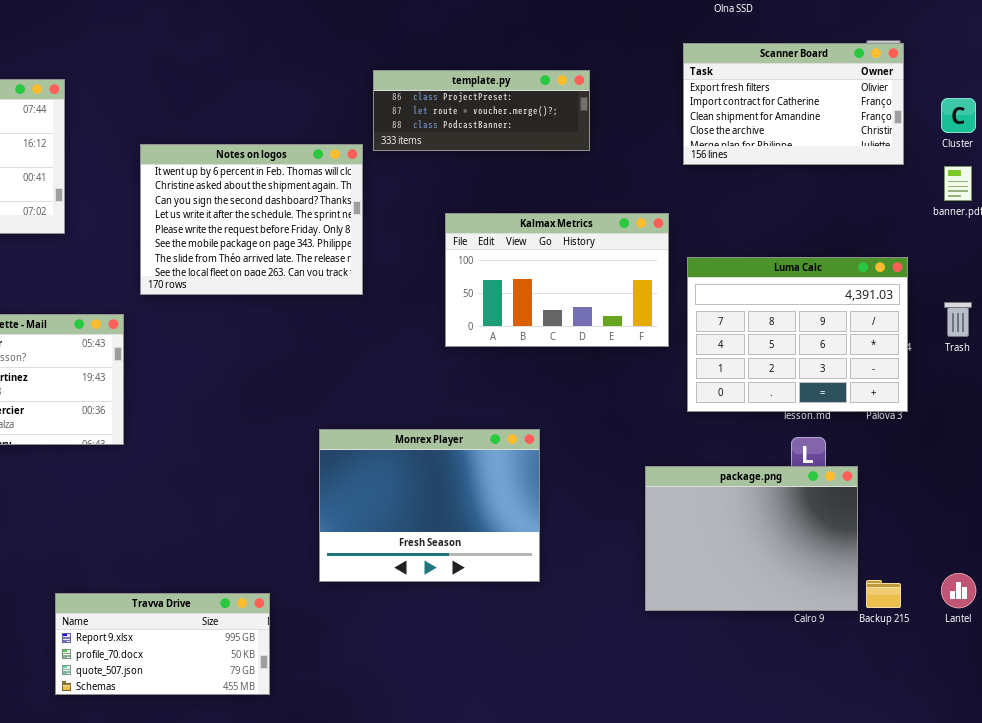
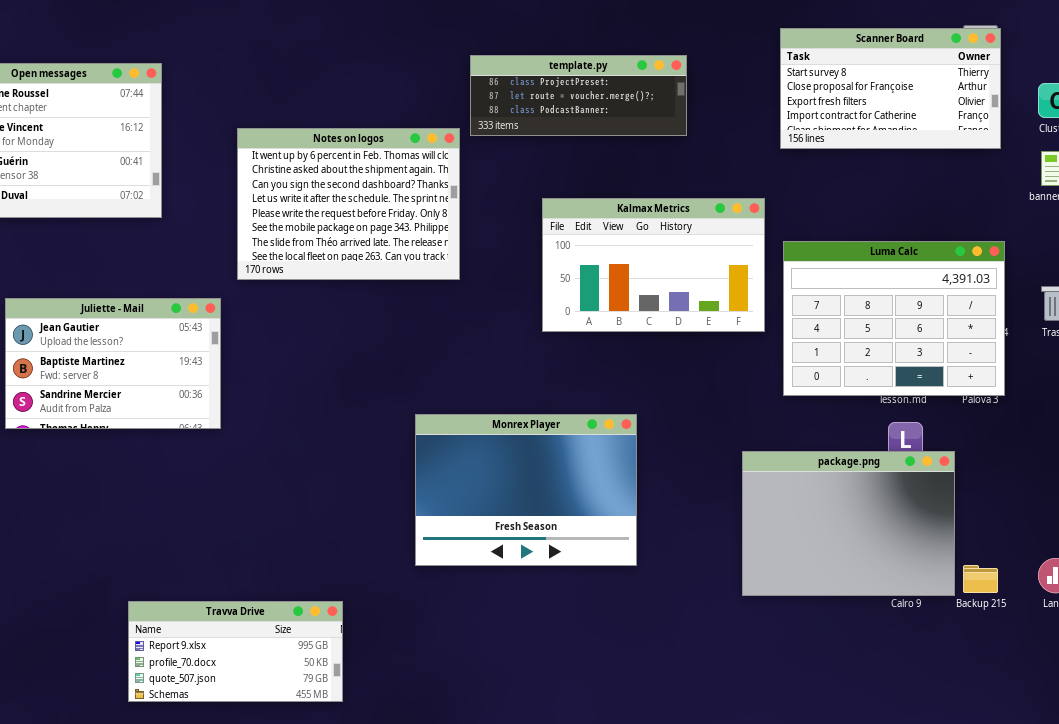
Scanner Board: [683,43,904,165] -> [780,28,1001,149], scrolled up 2 rows
Travva Drive: [55,593,270,695] -> [128,601,343,702], moved

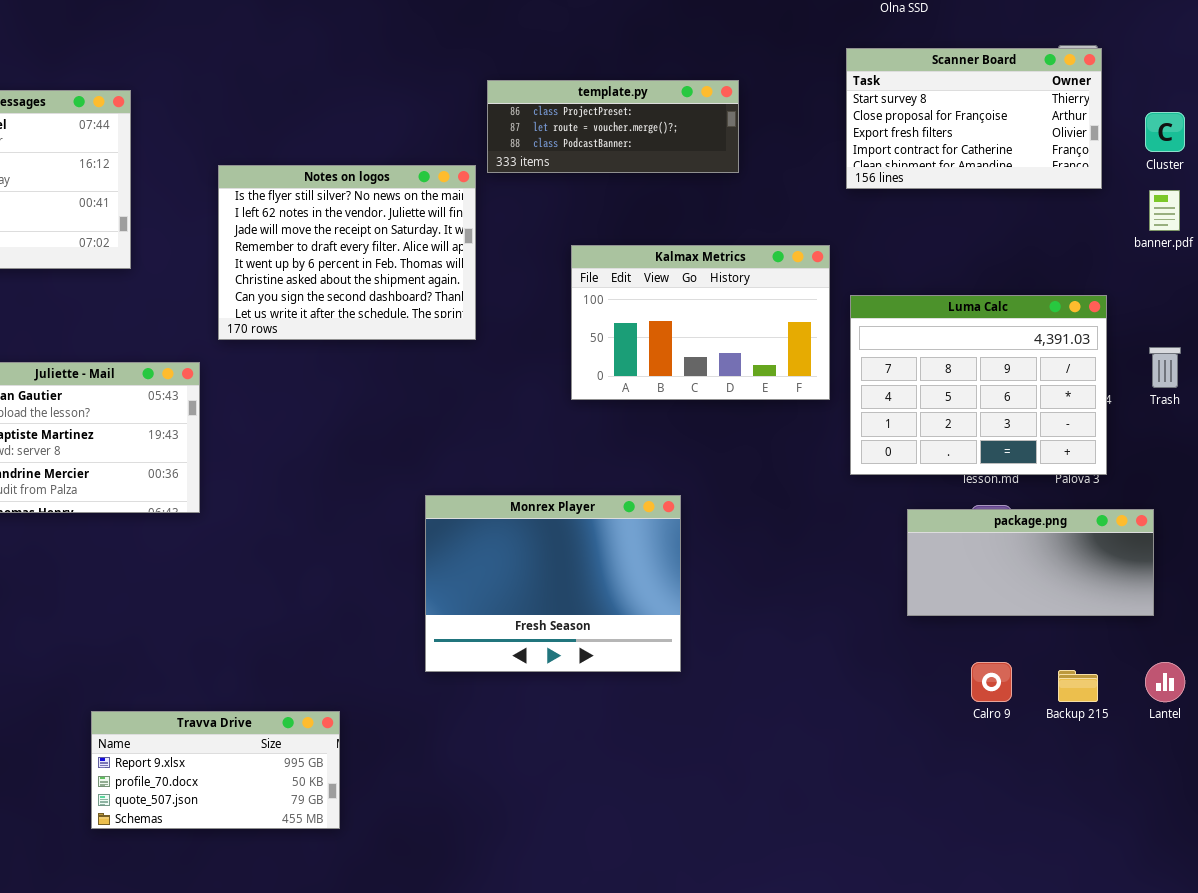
Notes on logos: [237,128,460,280] -> [218,165,476,340], scrolled up 4 rows
package.png: [742,451,955,596] -> [907,509,1154,616], moved, resized

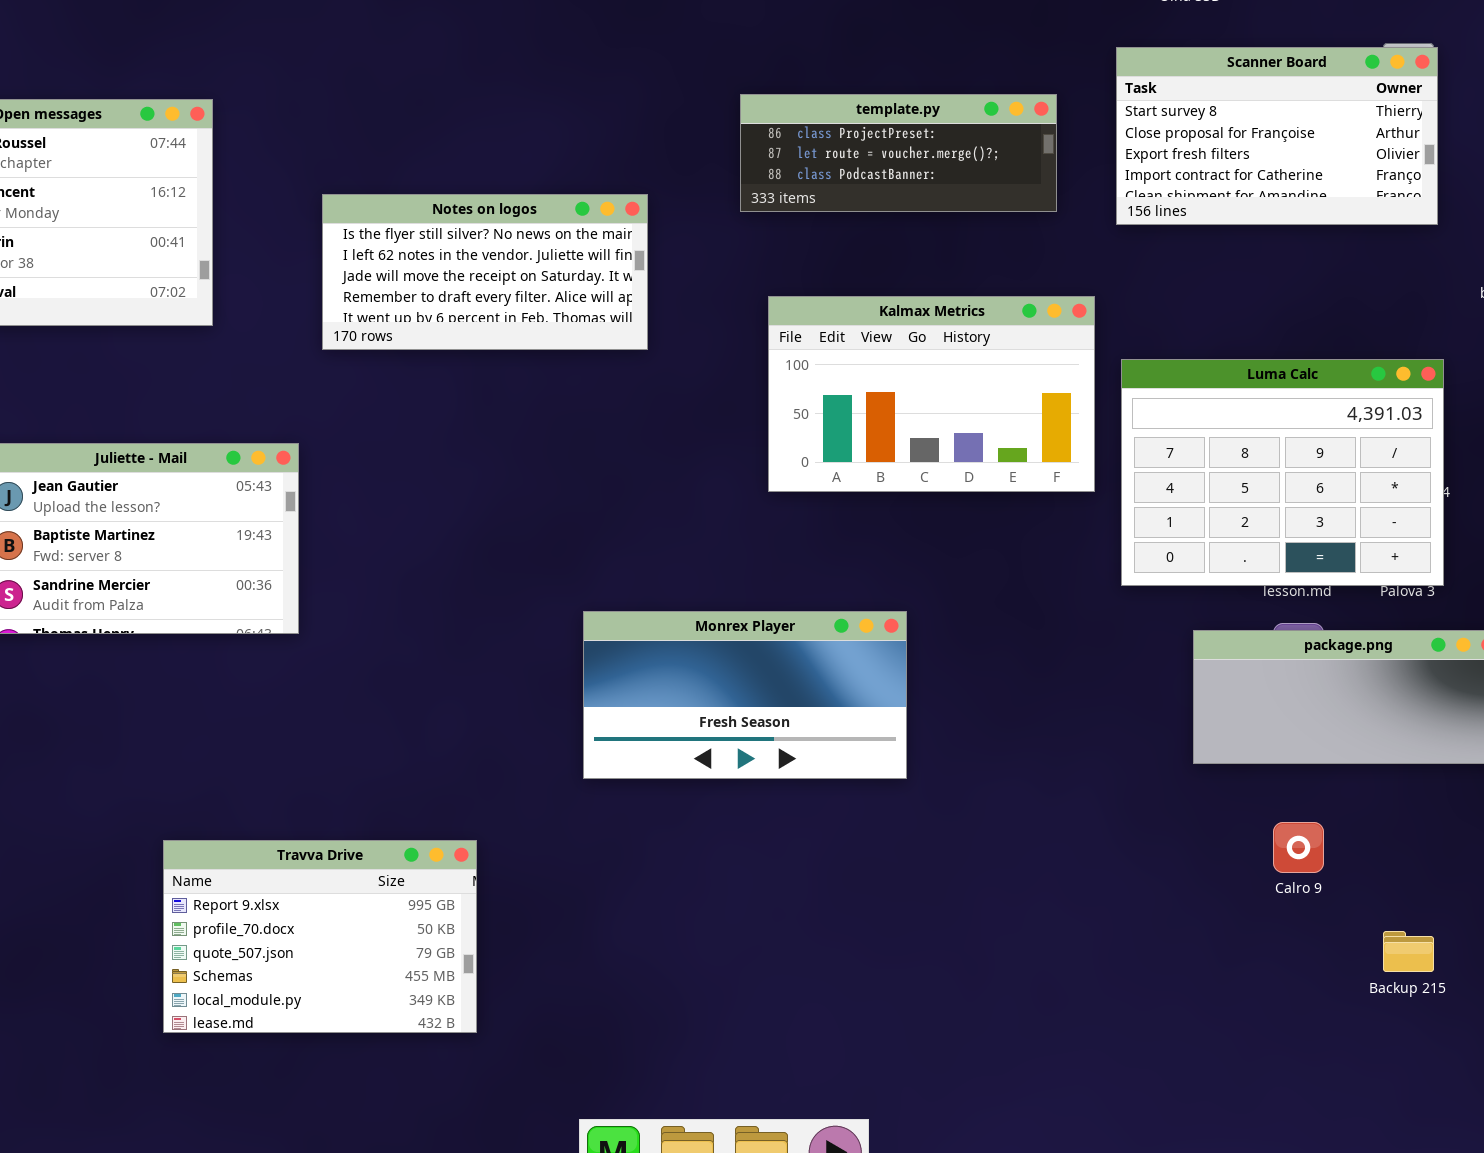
template.py: [487,80,739,173] -> [740,94,1057,212], moved
Notes on logos: [218,165,476,340] -> [322,194,648,350], resized
Monrex Player: [425,495,681,672] -> [583,611,907,779], resized
Backup 215: [1058,670,1098,702] -> [1383,931,1434,972], moved
Travva Drive: [91,711,340,829] -> [163,840,477,1033], resized

